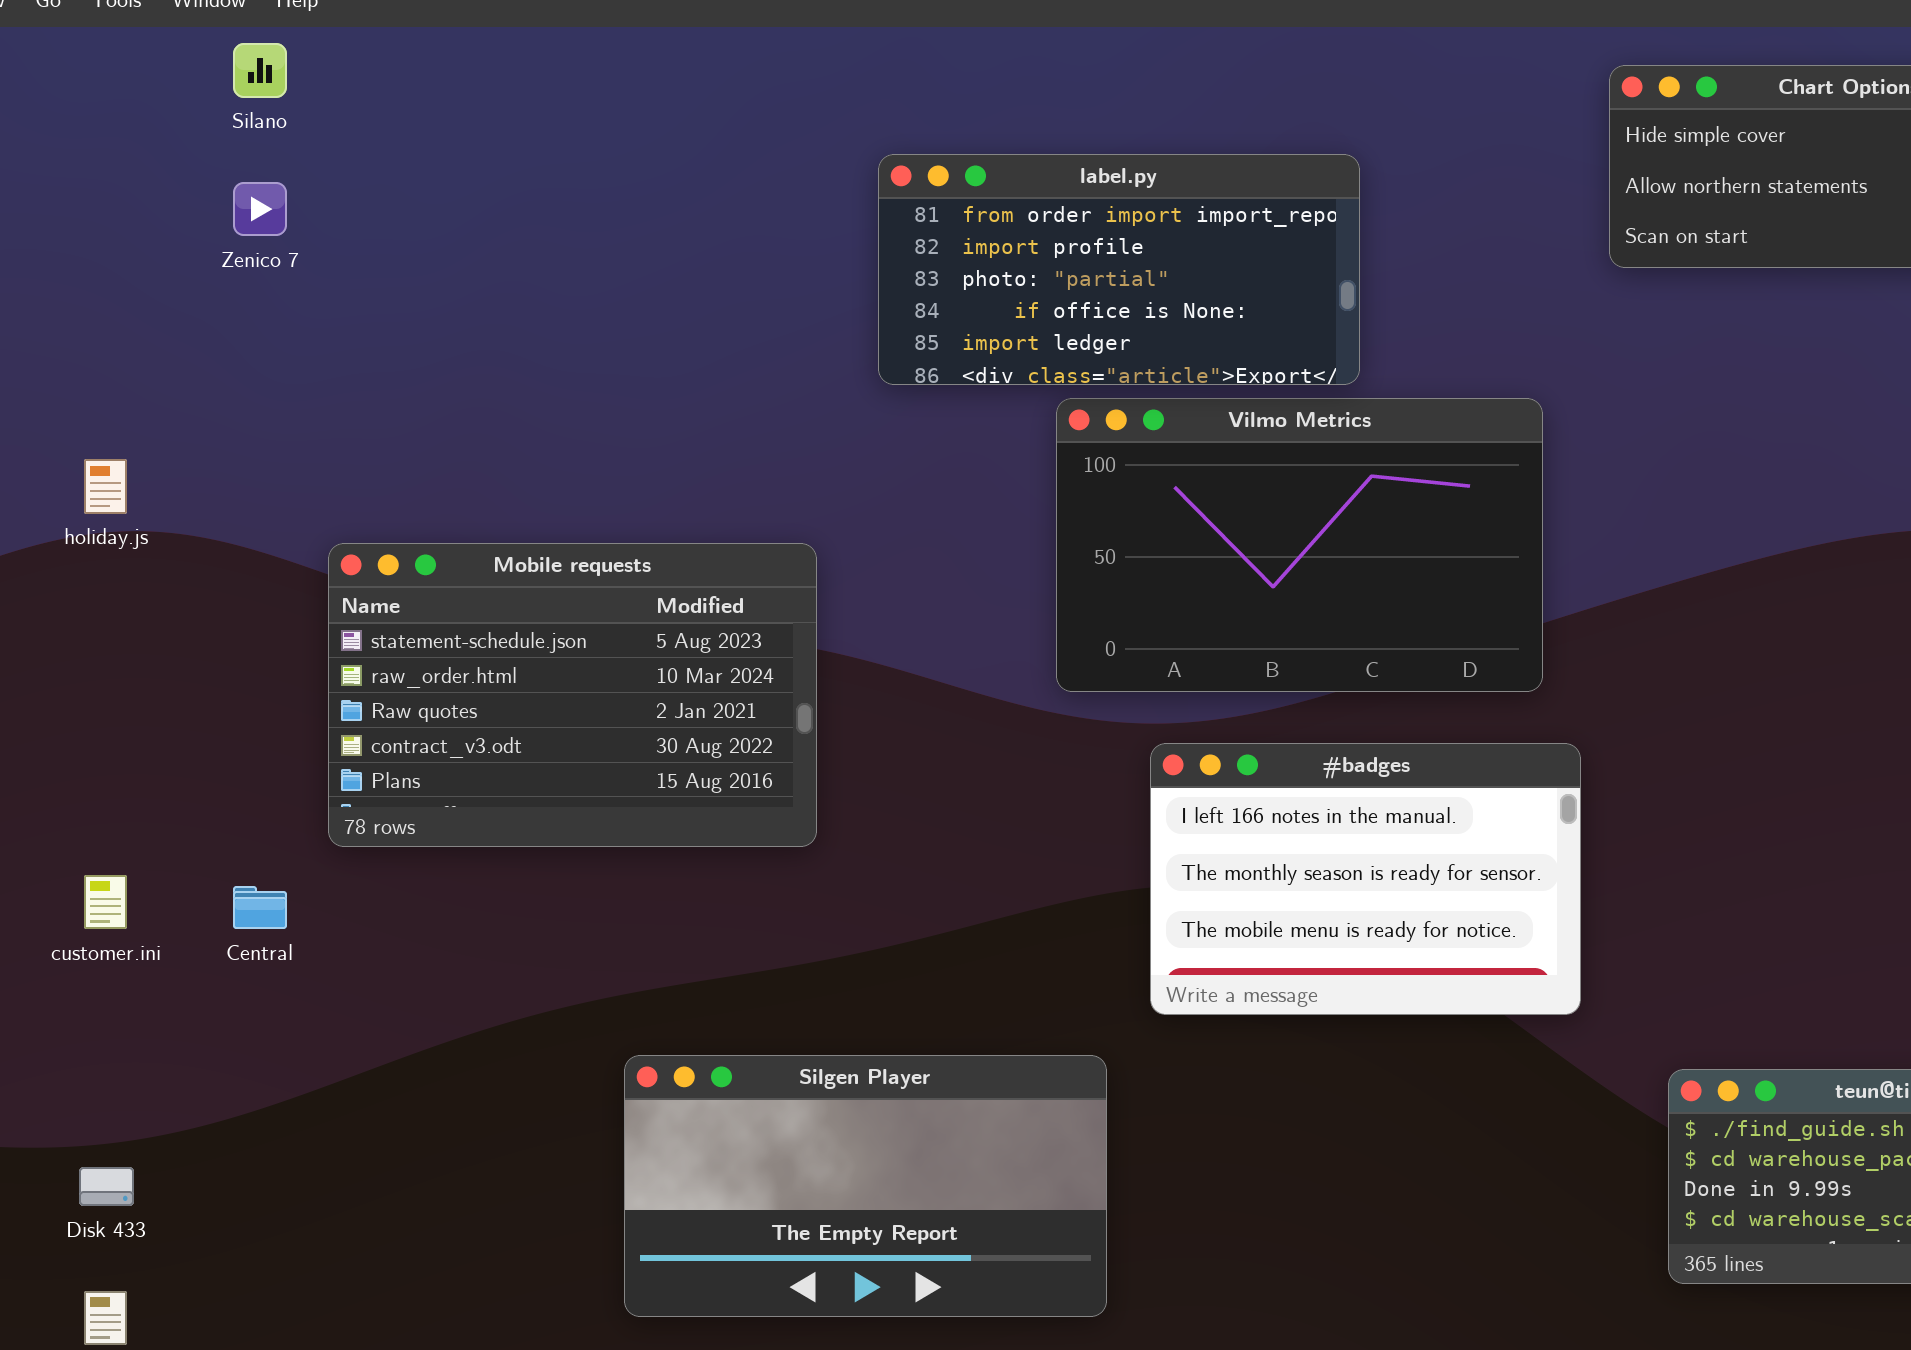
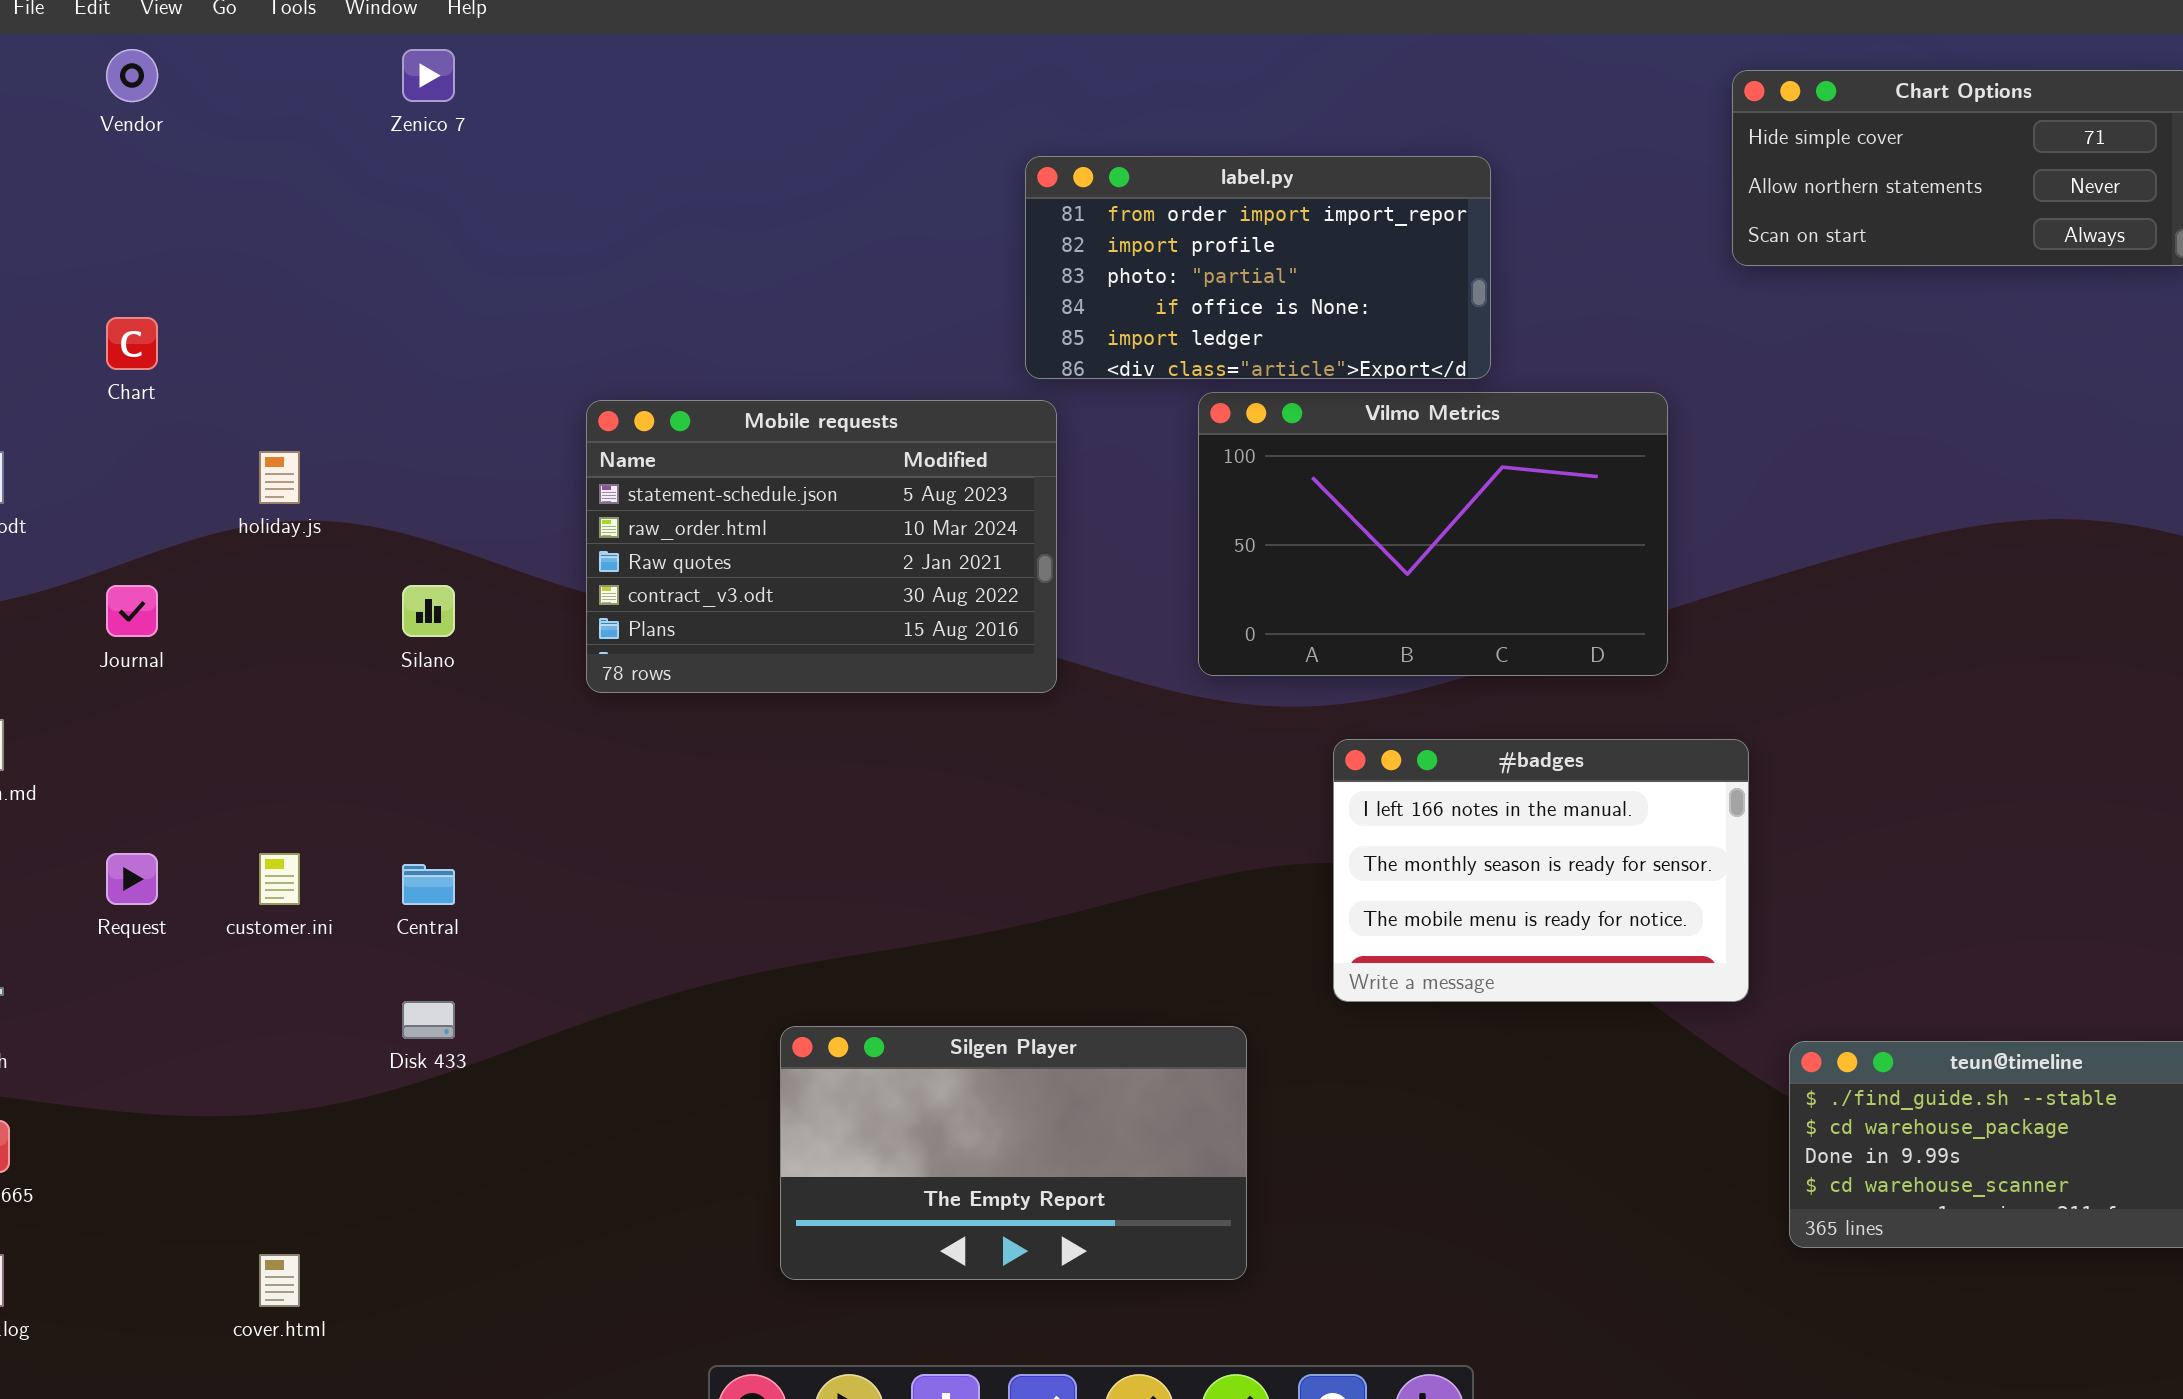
Silano: [233,43,287,98] -> [402,585,455,637], moved
Zenico 7: [233,182,287,236] -> [402,49,455,102], moved
Mobile requests: [328,543,817,847] -> [586,400,1057,693], moved
#badges: [1150,743,1581,1015] -> [1333,739,1749,1002], moved
Disk 433: [79,1167,134,1206] -> [402,1001,455,1039], moved

